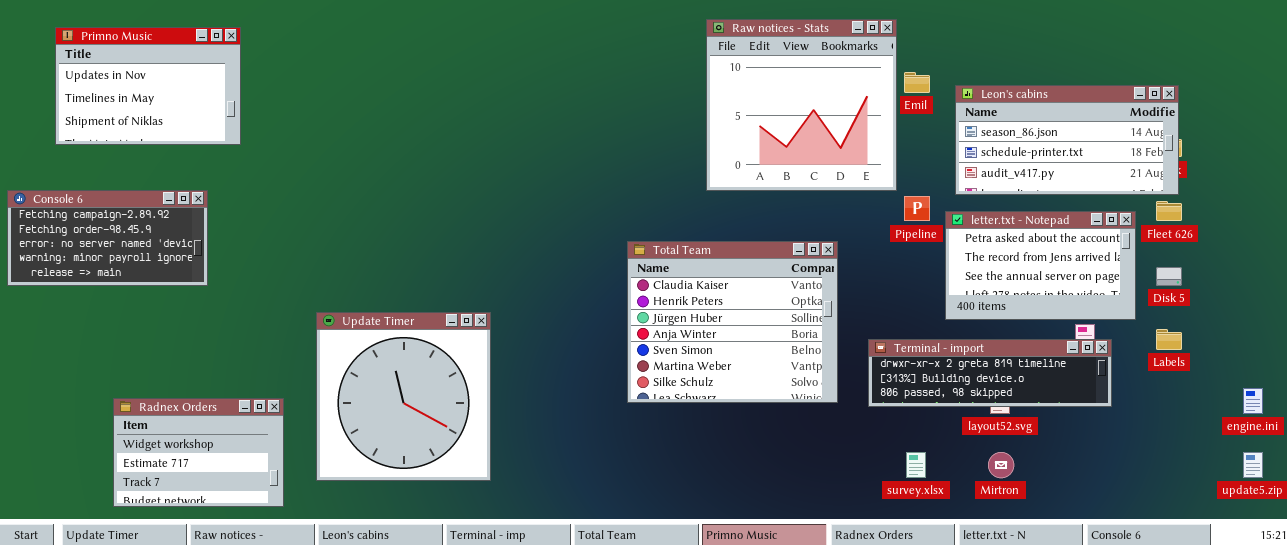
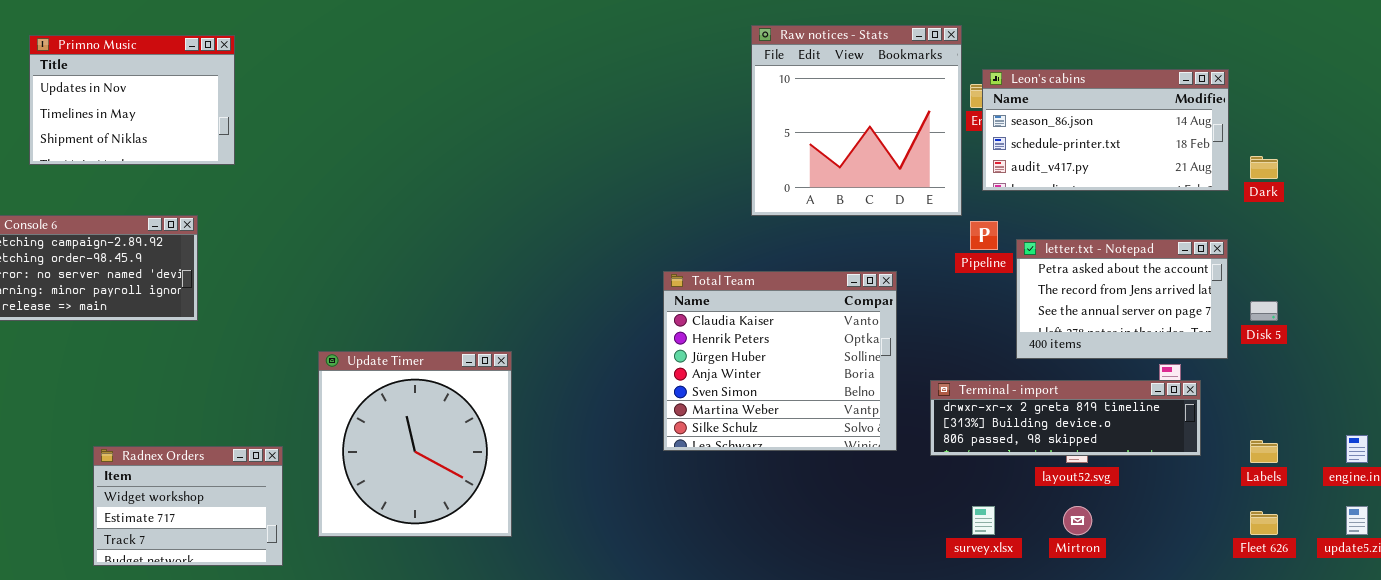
Leon's cabins: [955,85,1179,195] -> [982,69,1229,191], moved
Fleet 626: [1156,201,1182,221] -> [1250,511,1278,535], moved
Labels: [1156,329,1182,350] -> [1250,440,1278,463], moved

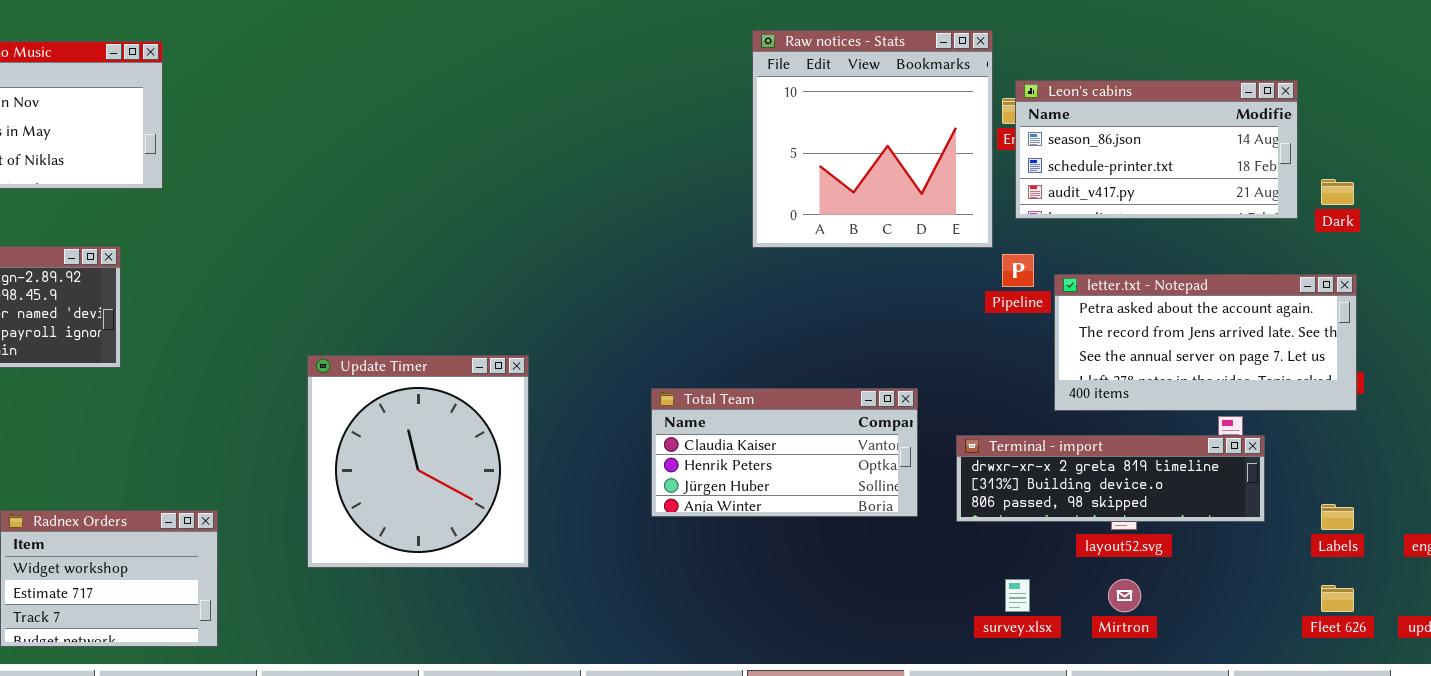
letter.txt - Notepad: [1016,239,1228,359] -> [1054,274,1357,411], resized
Total Team: [663,271,897,451] -> [651,388,918,517], resized
Update Timer: [318,351,512,537] -> [307,355,529,568], moved

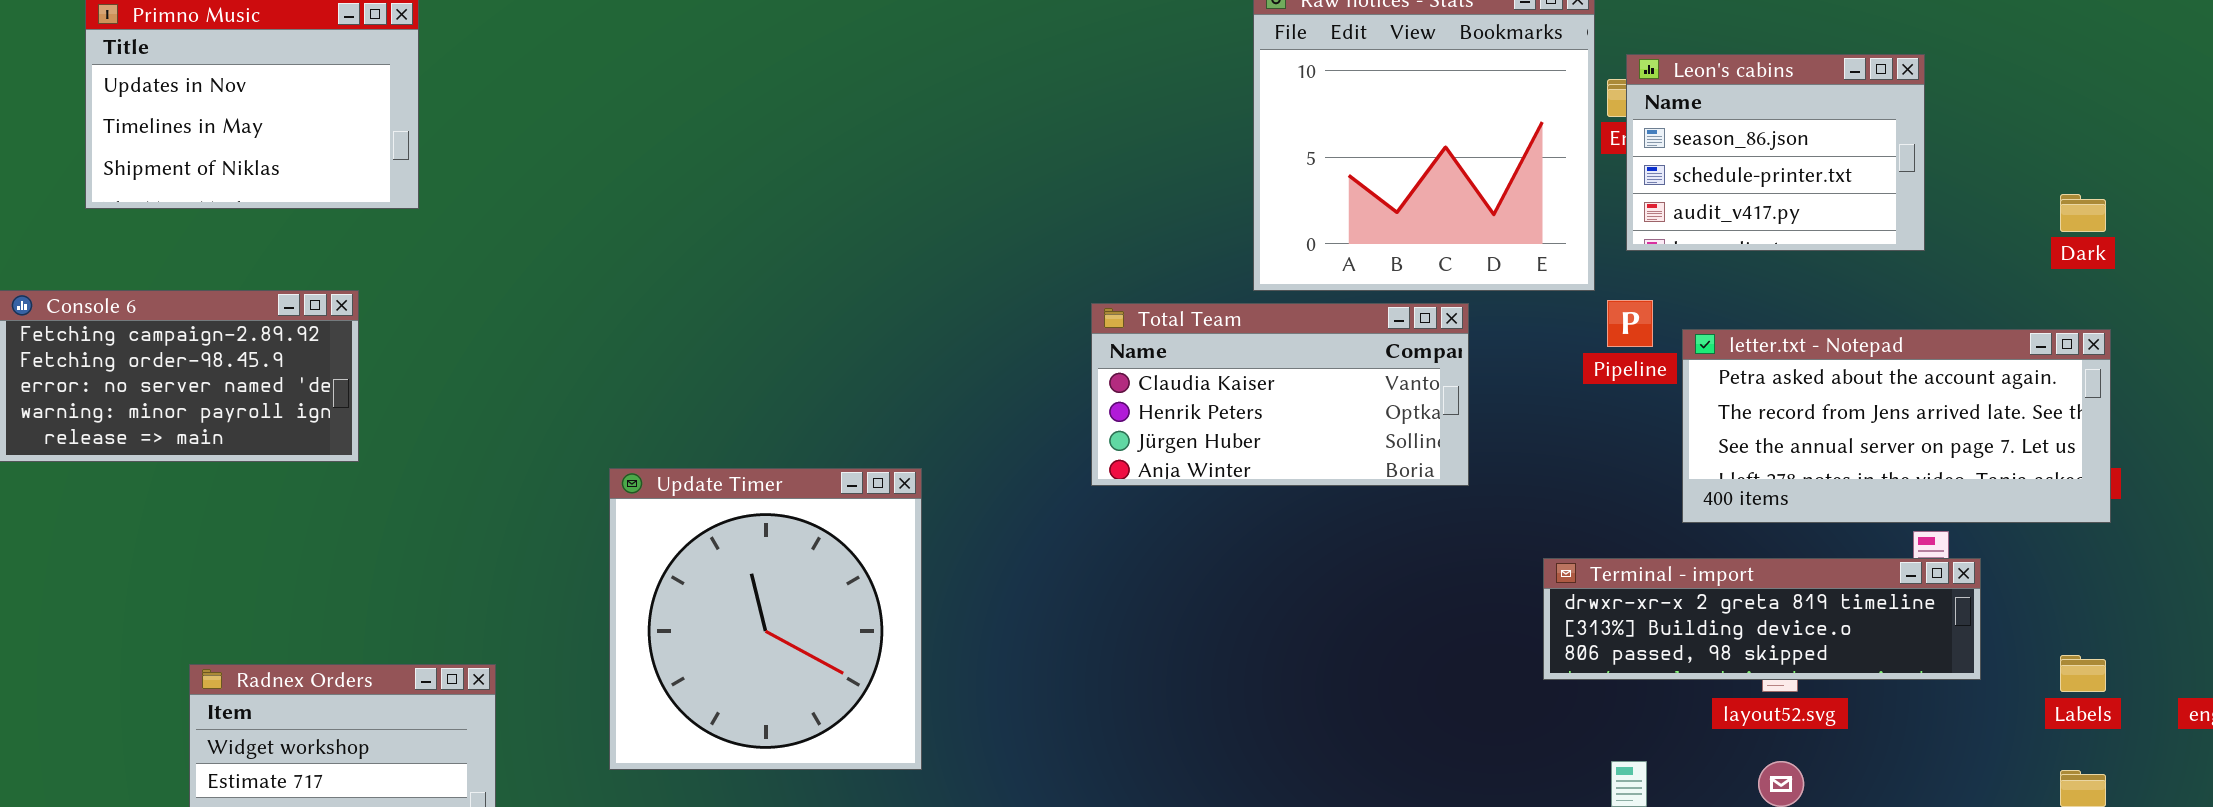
Leon's cabins: [1015,80,1298,219] -> [1626,54,1925,251], resized
Update Timer: [307,355,529,568] -> [609,468,922,770], moved
Total Team: [651,388,918,517] -> [1091,303,1469,486], moved

